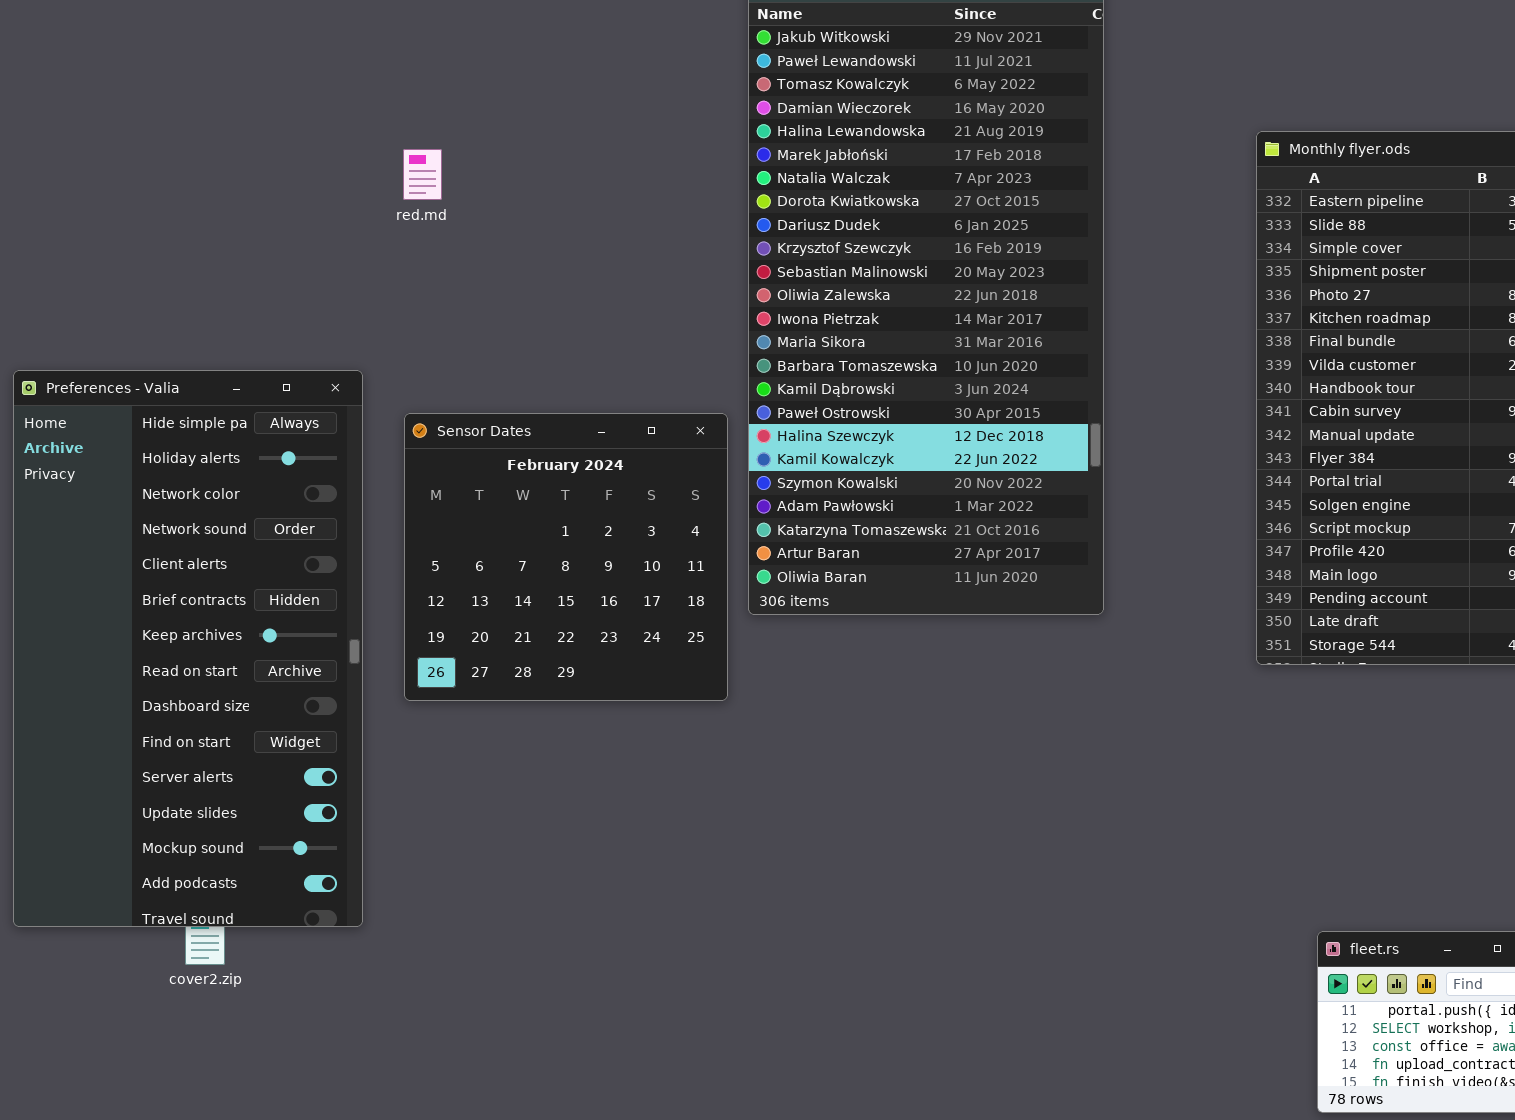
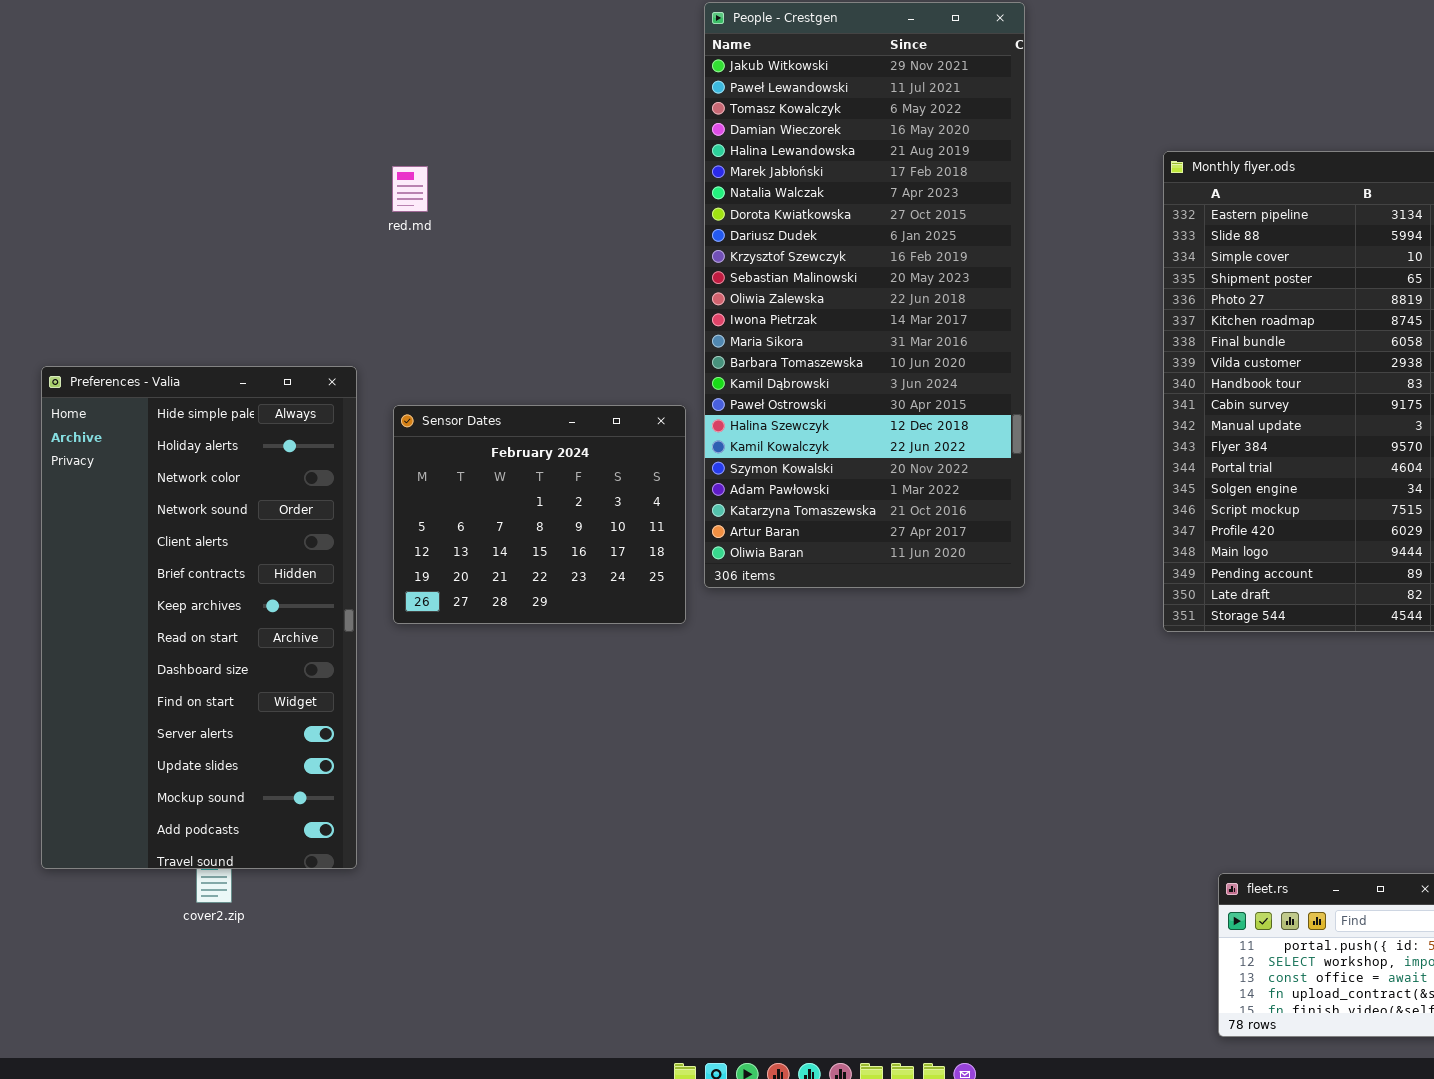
Sensor Dates: [404,413,728,701] -> [393,405,686,624], resized

